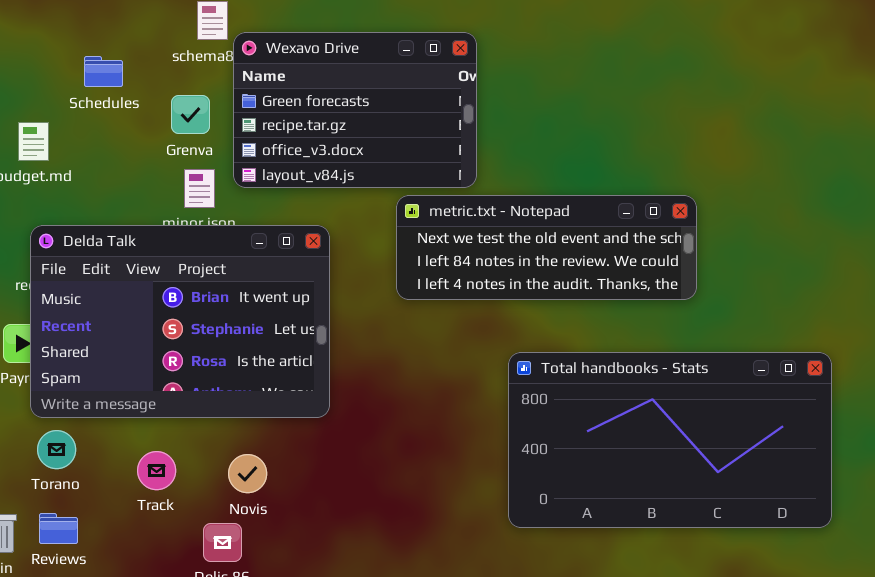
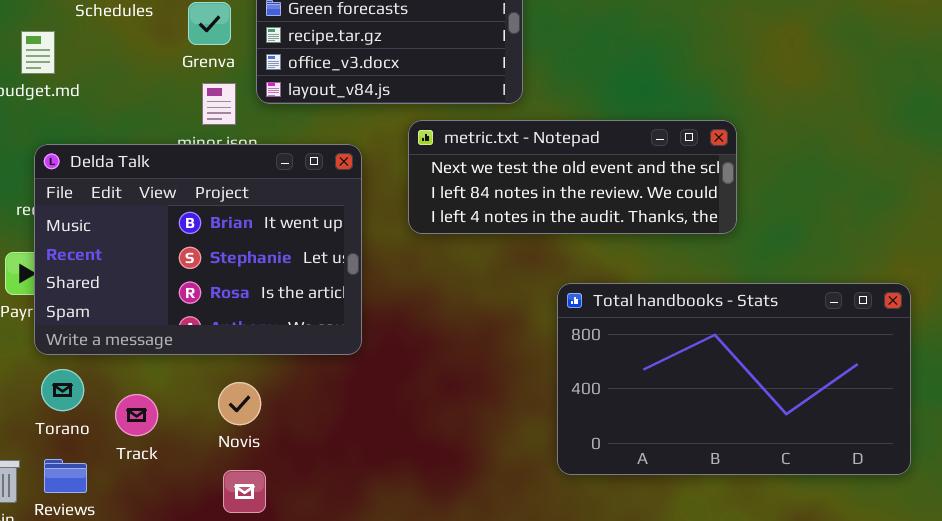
metric.txt - Notepad: [396,195,697,300] -> [408,120,737,234], moved
Track: [137,451,176,490] -> [115,394,158,436], moved
Novis: [228,454,267,493] -> [218,382,261,425], moved

